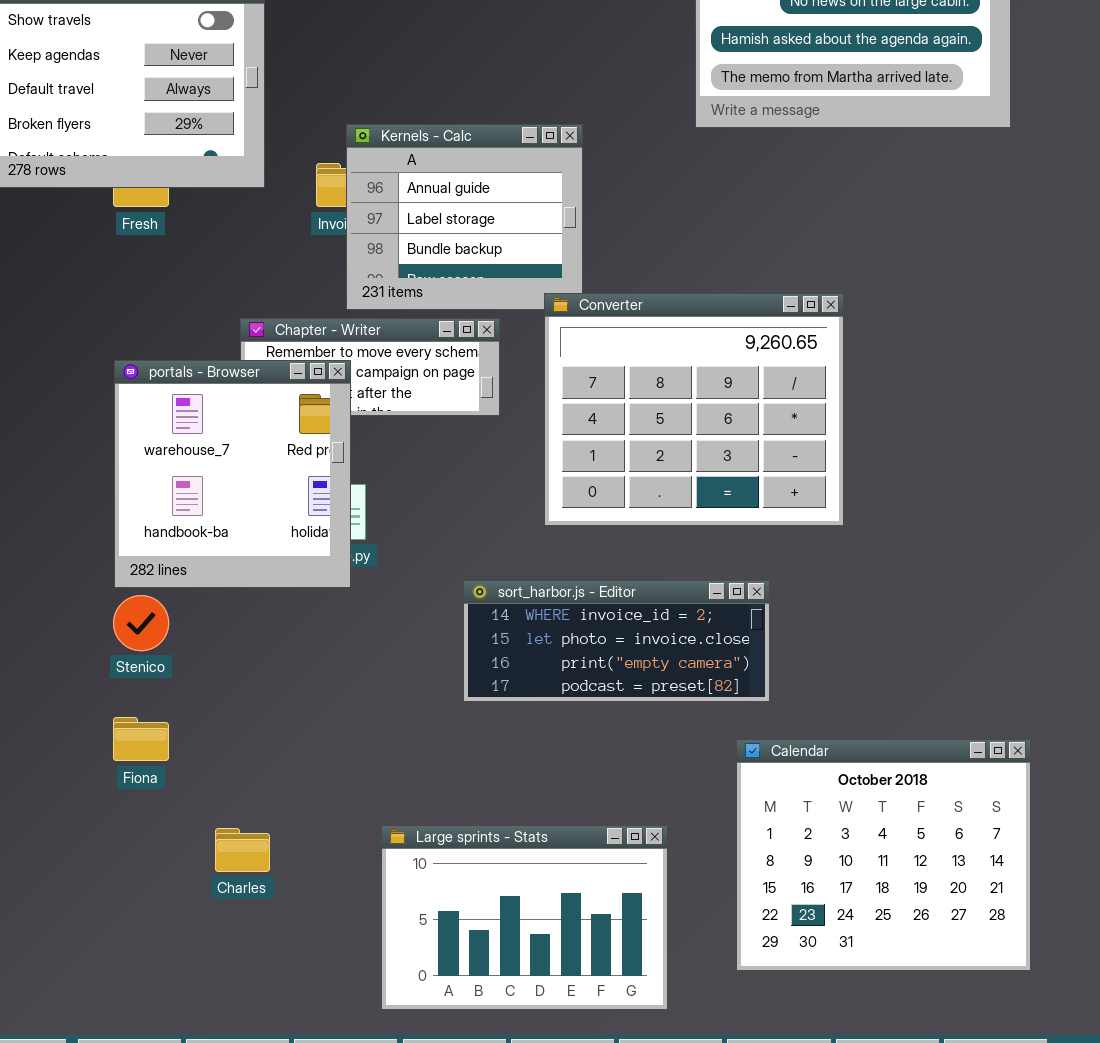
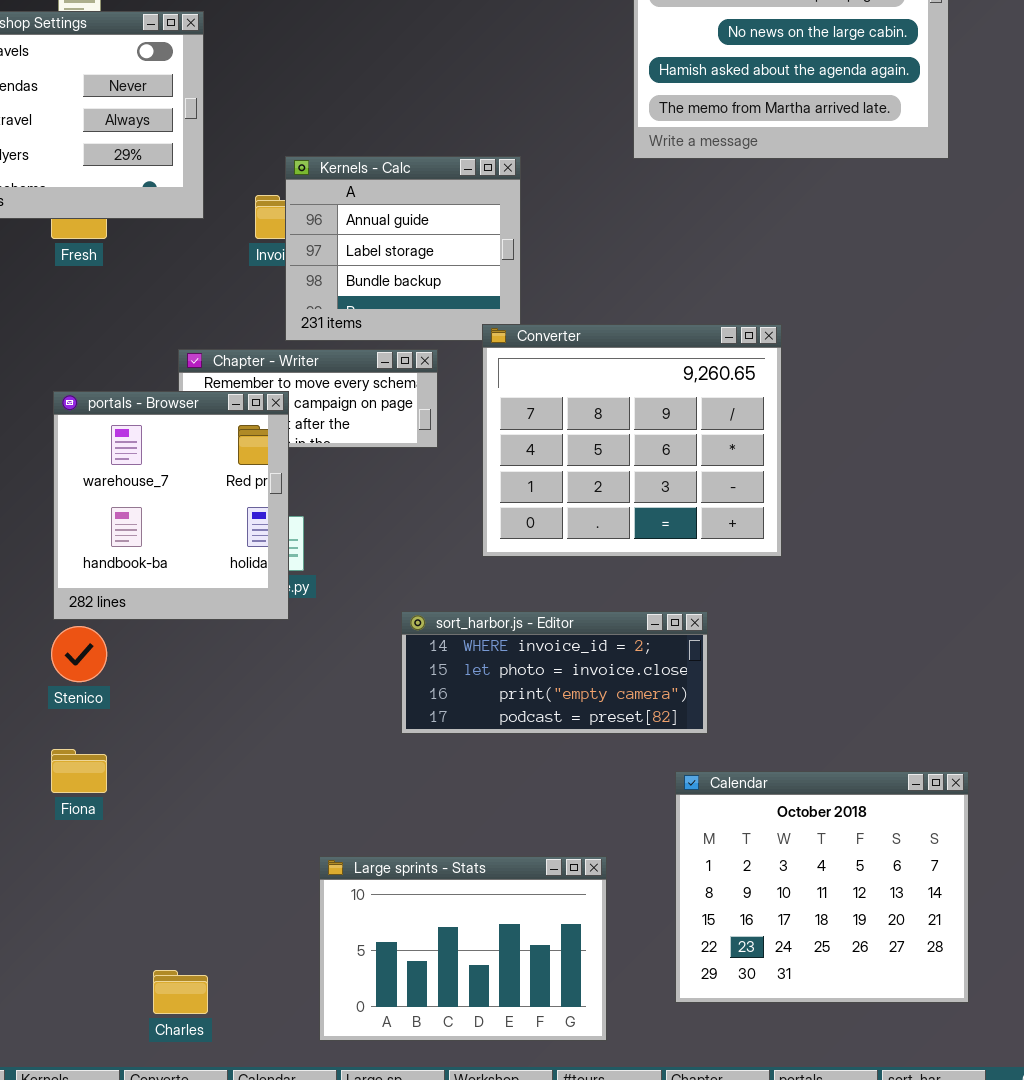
Charles: [215,828,270,872] -> [153,970,208,1014], moved

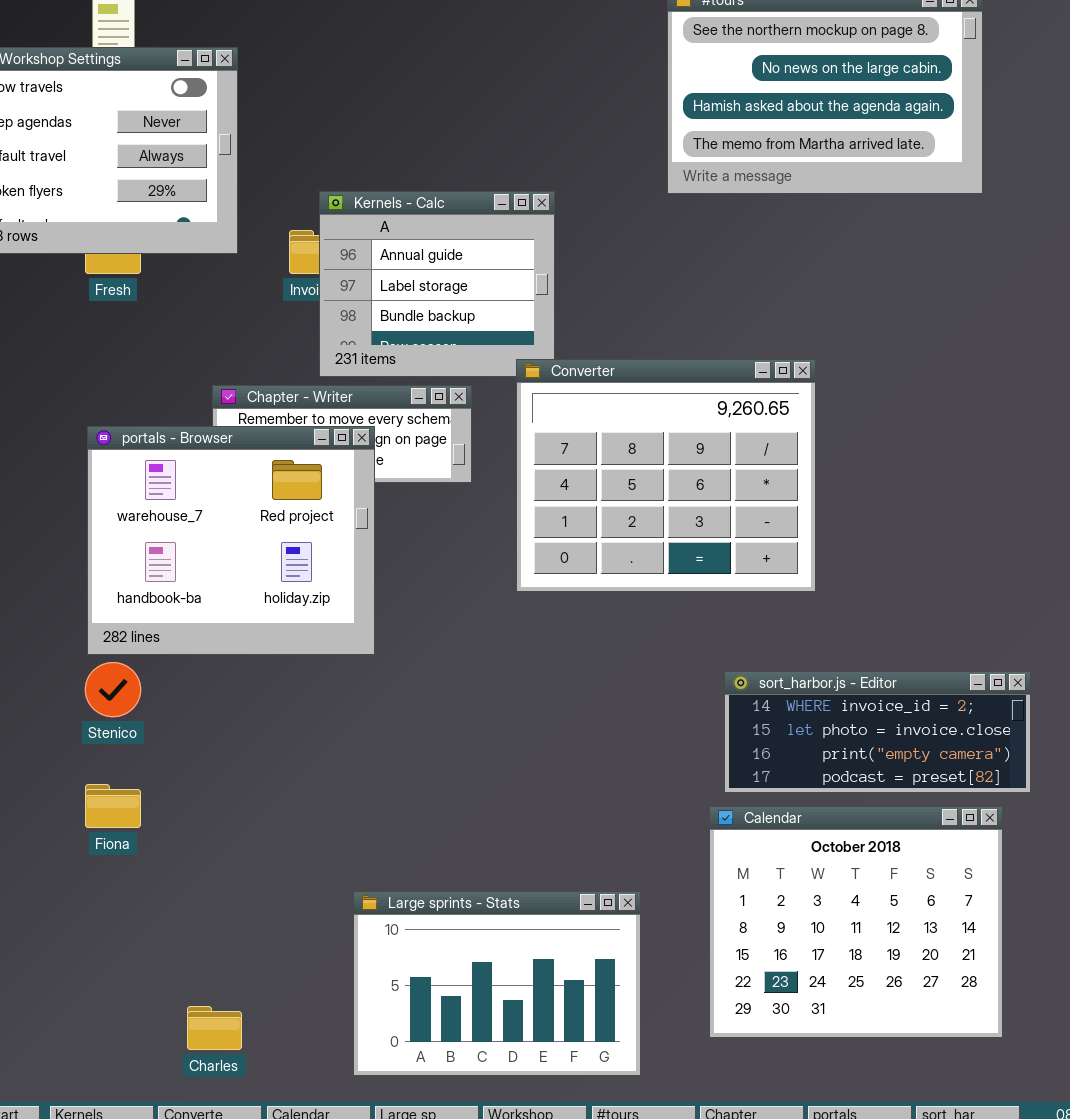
portals - Browser: [53,391,289,620] -> [87,426,375,655], resized
sort_harbor.js - Editor: [401,611,708,734] -> [724,671,1031,793], moved

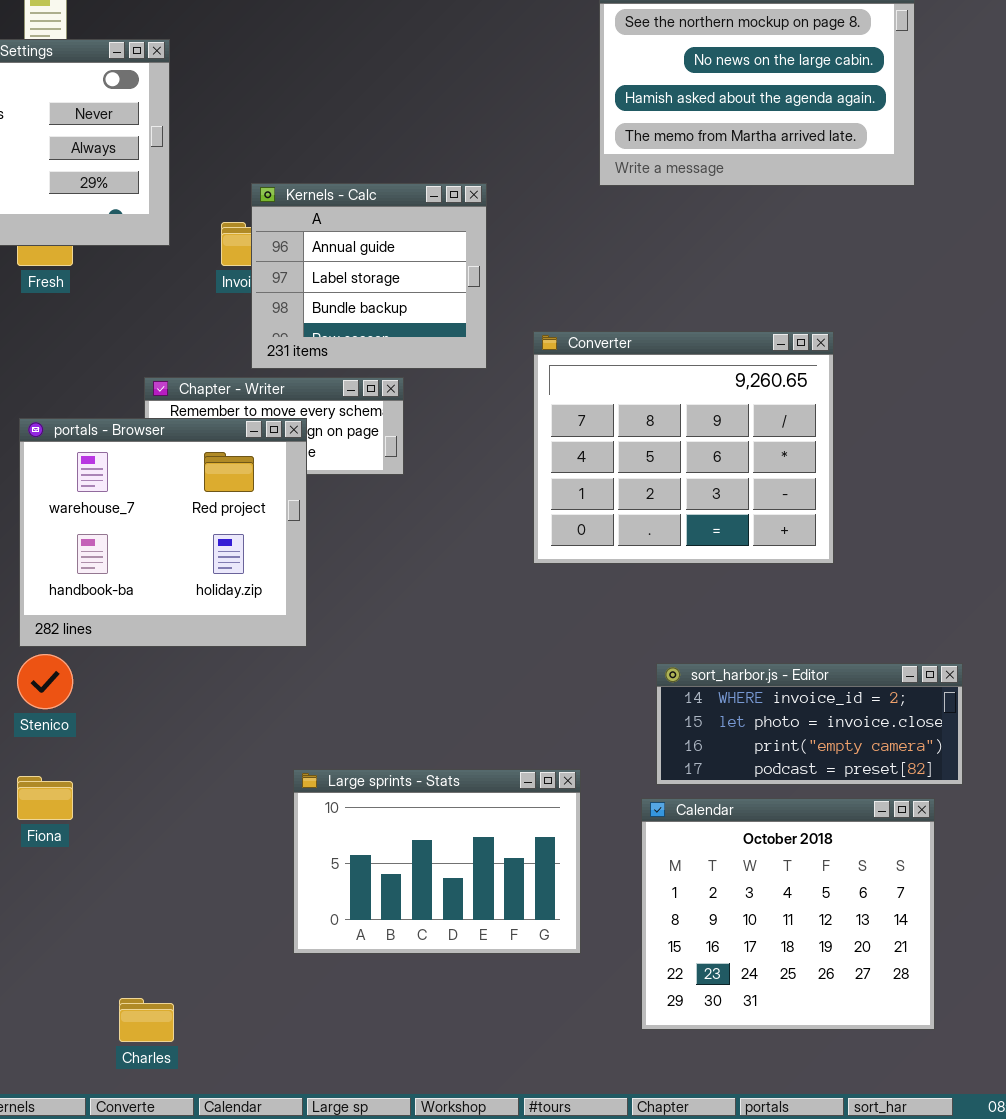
Converter: [516,359,816,592] -> [533,331,834,564], moved
Large sprints - Stats: [353,891,641,1076] -> [293,769,581,954], moved

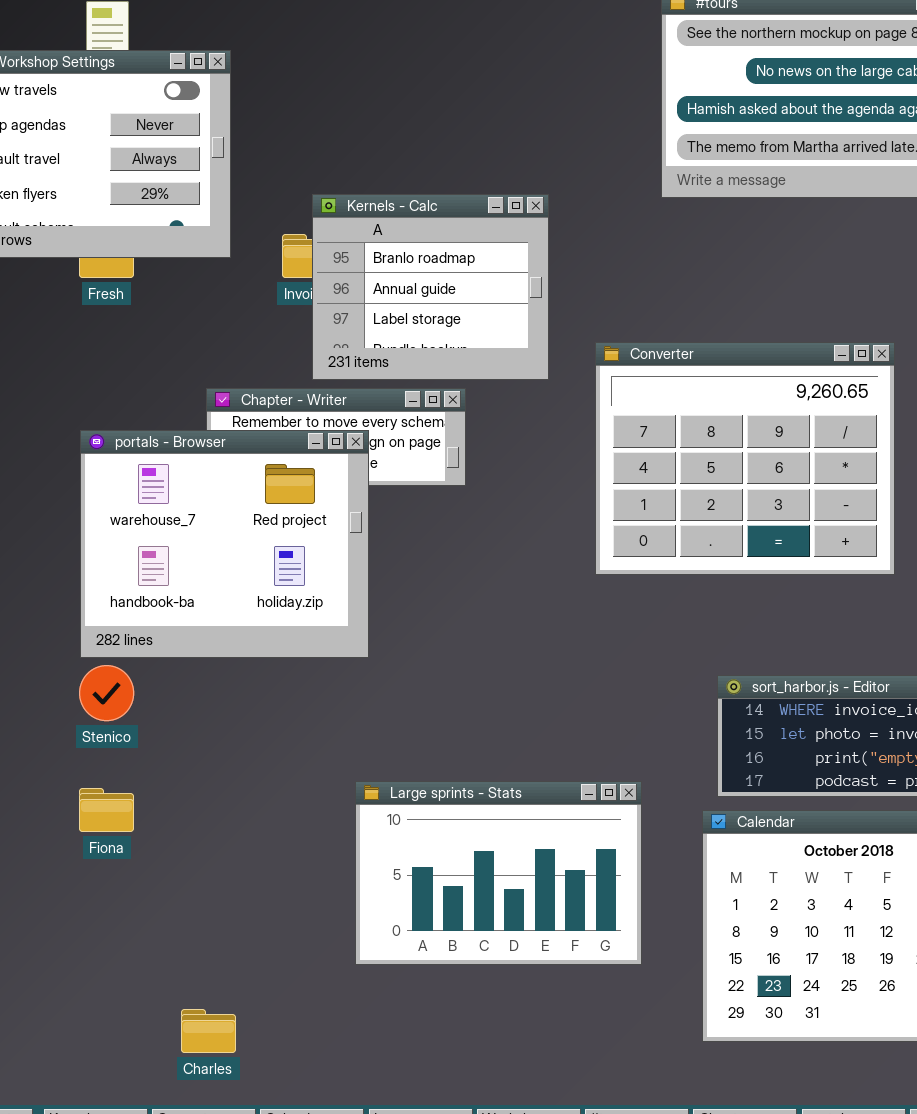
Kernels - Calc: [251,183,487,369] -> [312,194,549,380], scrolled up 1 row

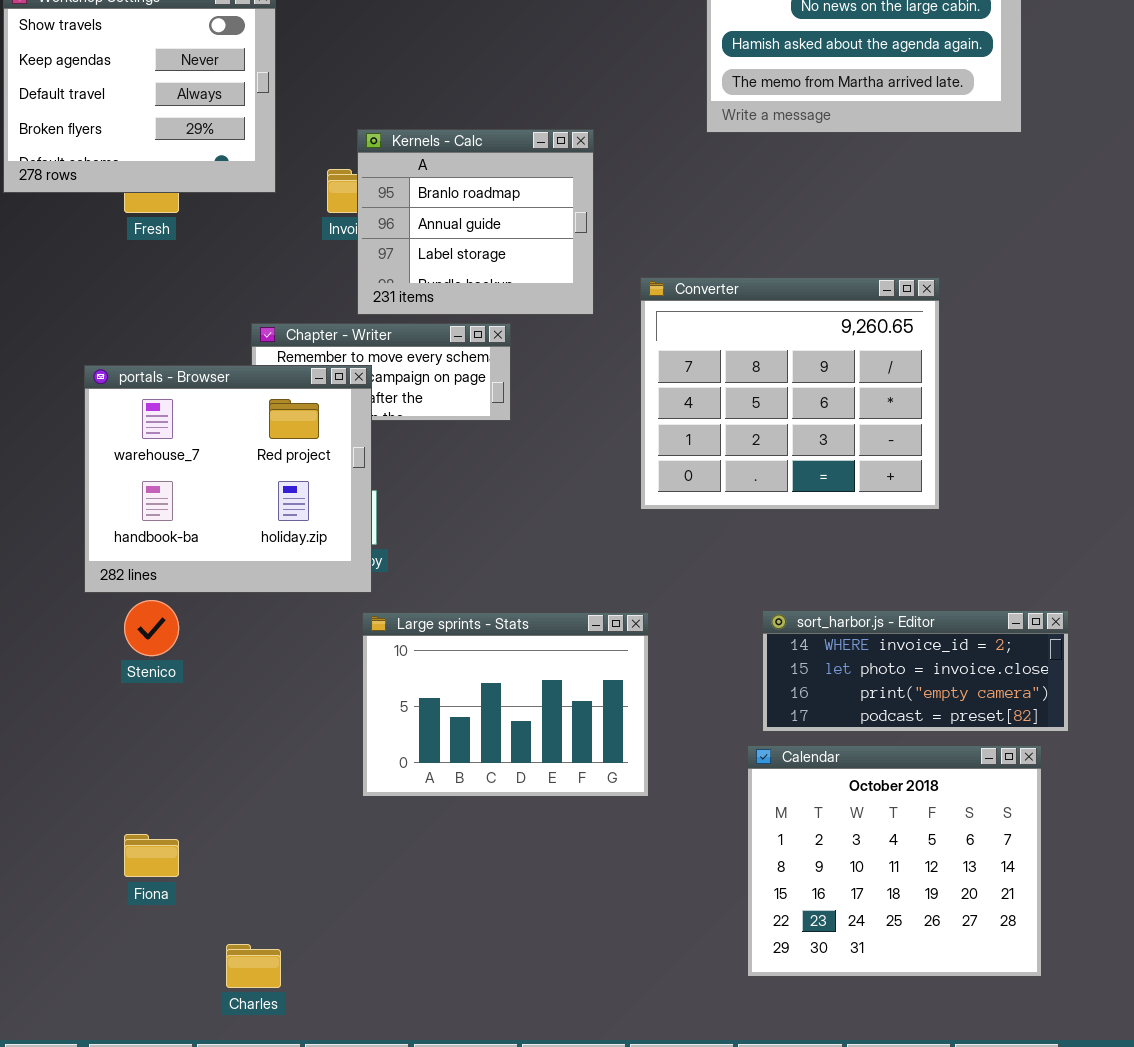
portals - Browser: [80,430,369,658] -> [84,365,372,593], moved
Large sprints - Stats: [355,781,642,965] -> [362,612,649,797], moved
Fiona: [79,788,134,832] -> [124,834,179,877], moved

